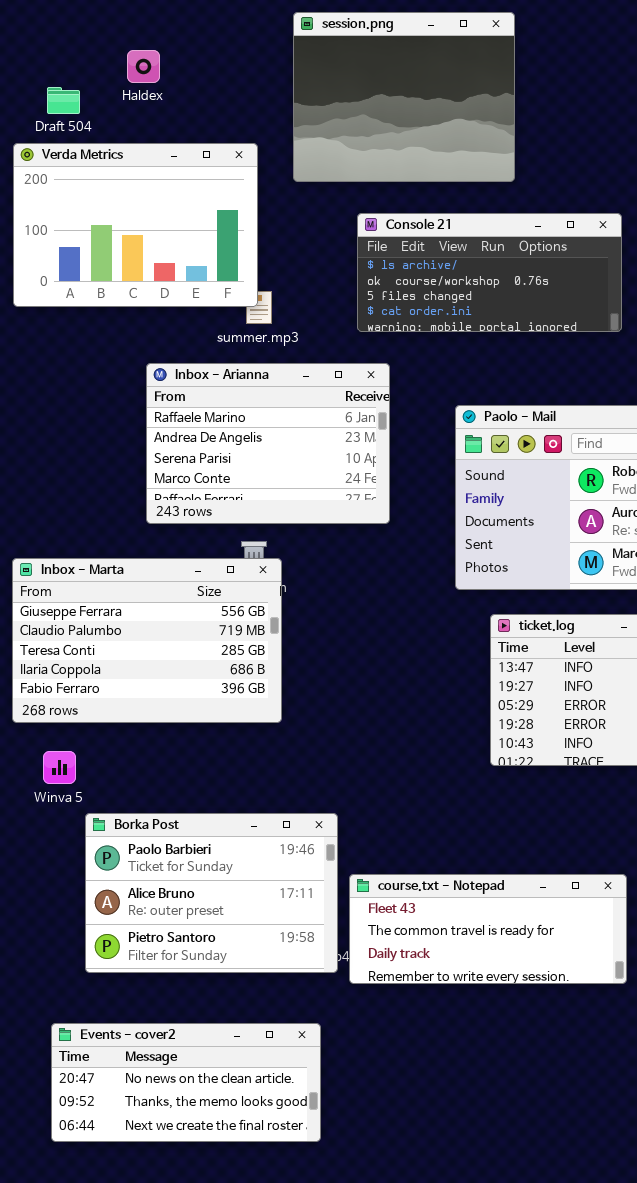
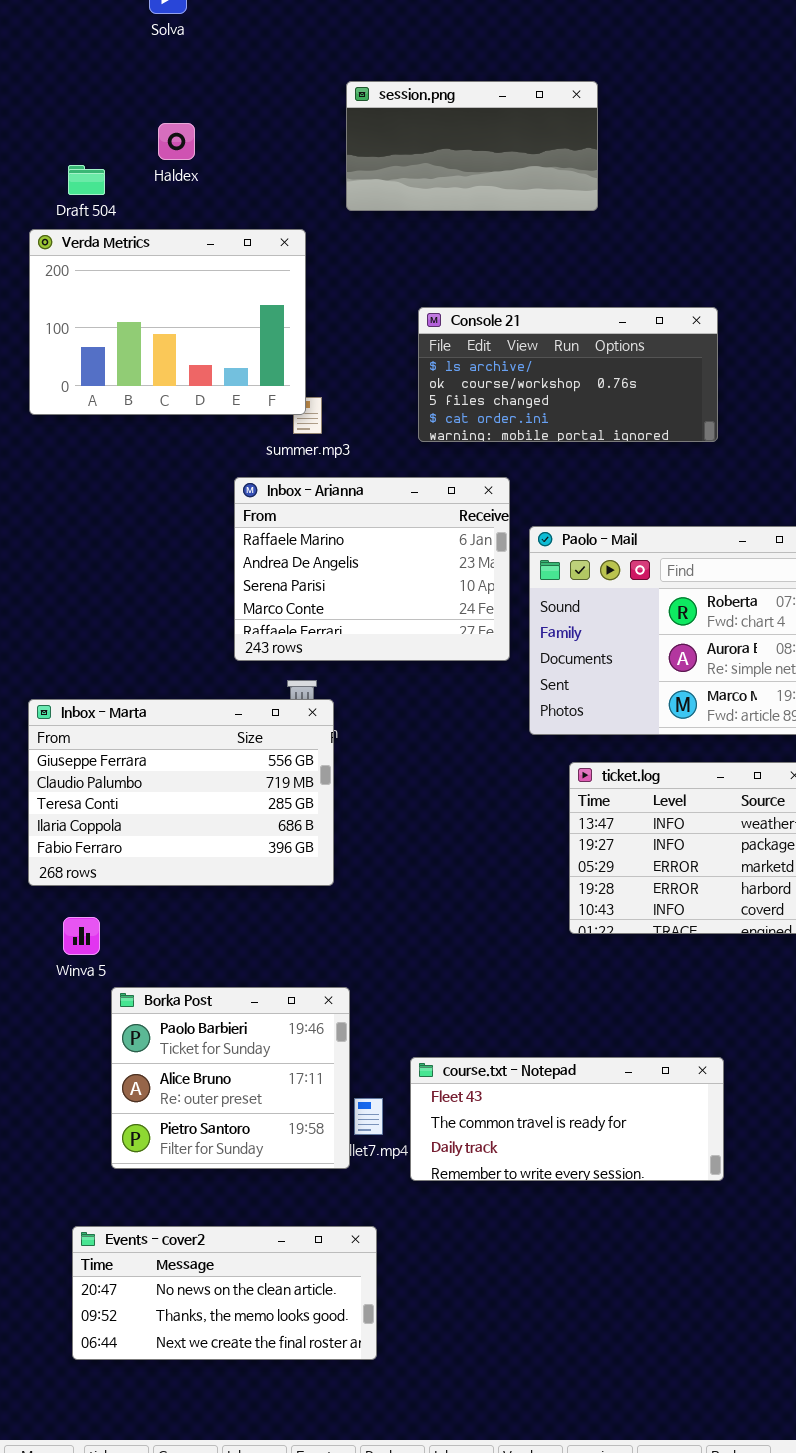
session.png: [293,12,515,182] -> [346,81,598,211], resized
Inbox - Arianna: [146,363,390,524] -> [234,477,510,661], moved
Borka Post: [85,813,338,973] -> [111,987,350,1169], resized

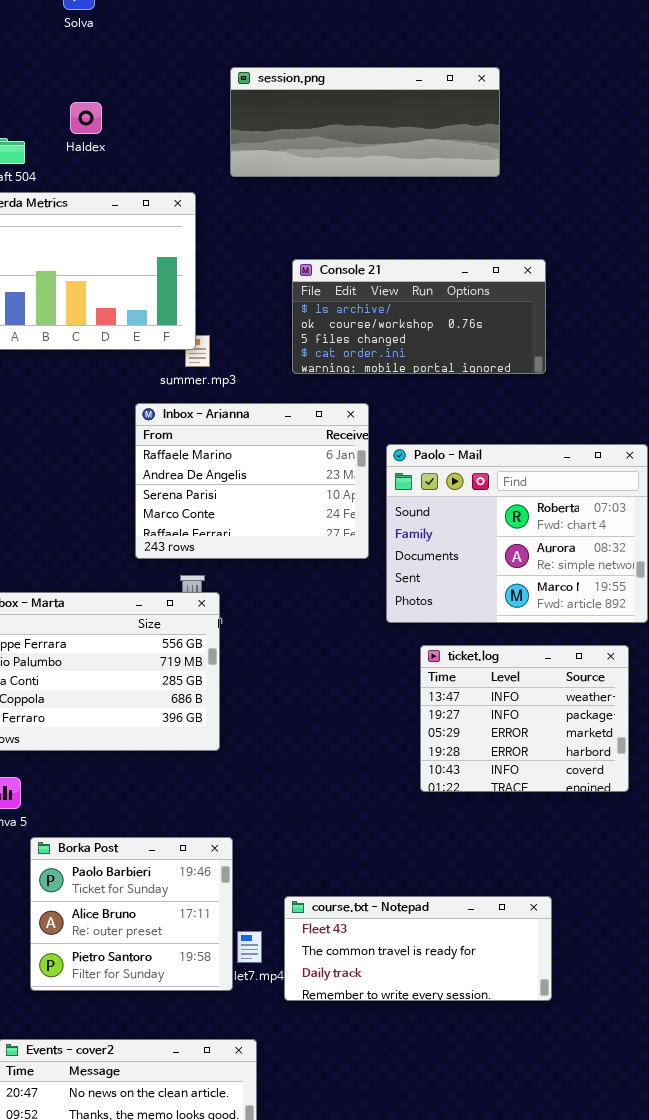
session.png: [346,81,598,211] -> [230,67,500,177], resized

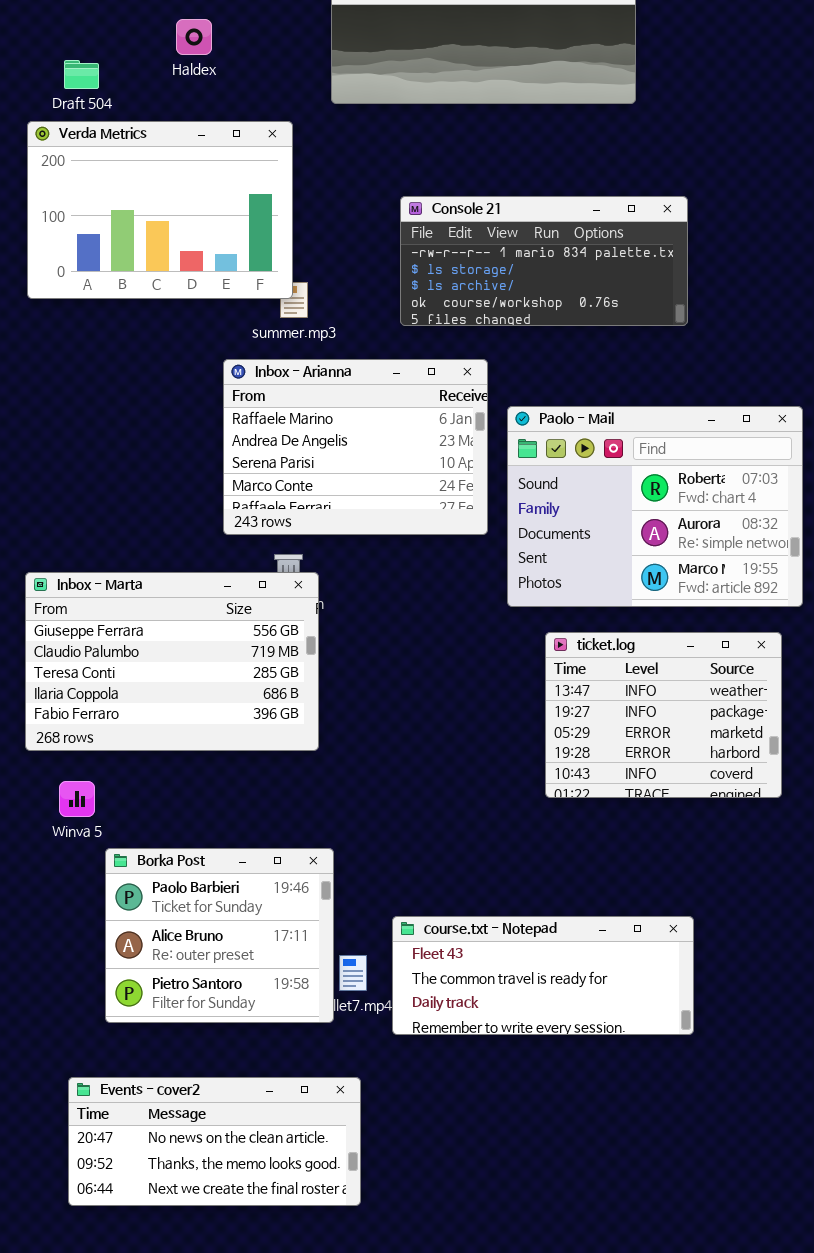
Haldex: [70,102,102,134] -> [176,19,212,55], moved
Console 21: [292,259,546,374] -> [400,196,688,326], scrolled up 2 rows

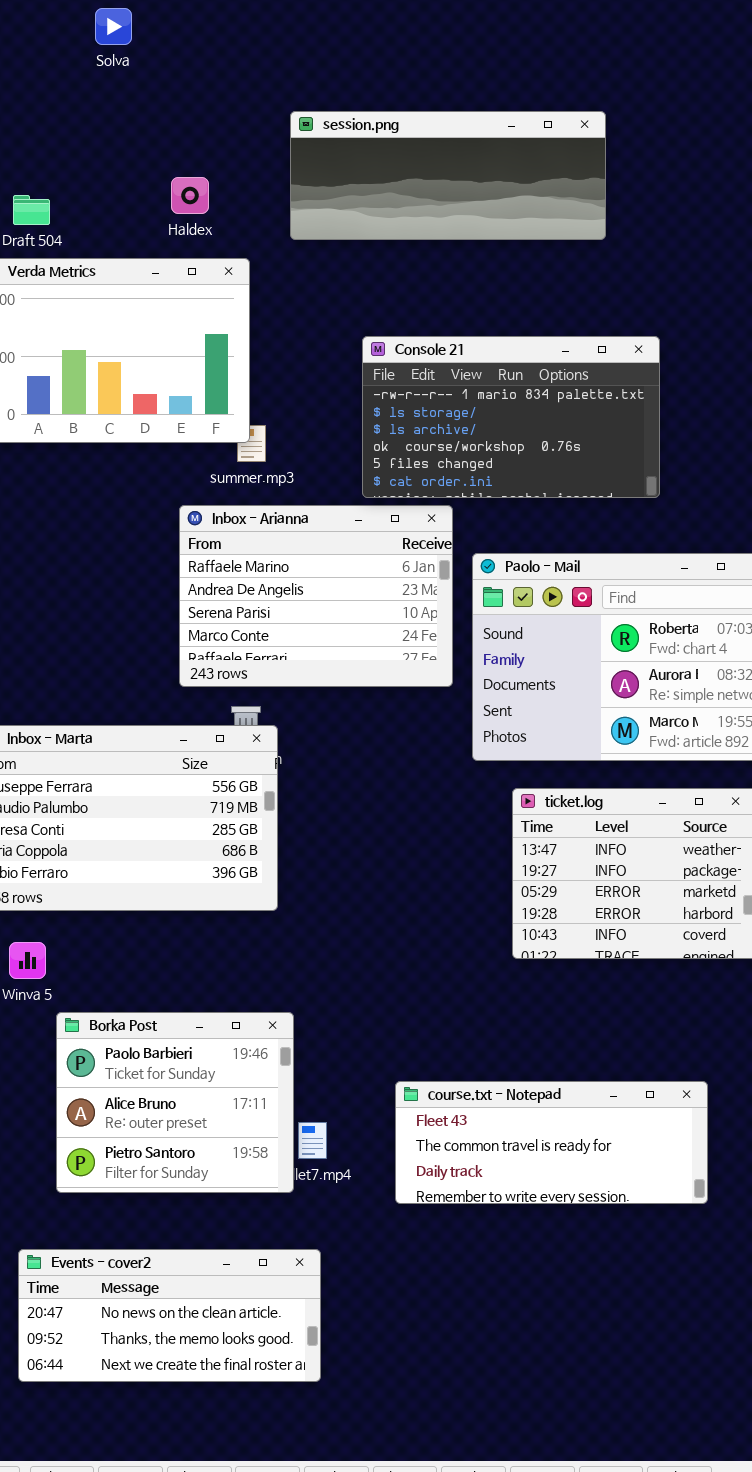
Haldex: [176,19,212,55] -> [171,177,209,214], moved
Console 21: [400,196,688,326] -> [362,336,660,498], resized
course.txt - Notepad: [392,916,694,1035] -> [395,1081,708,1204], moved

